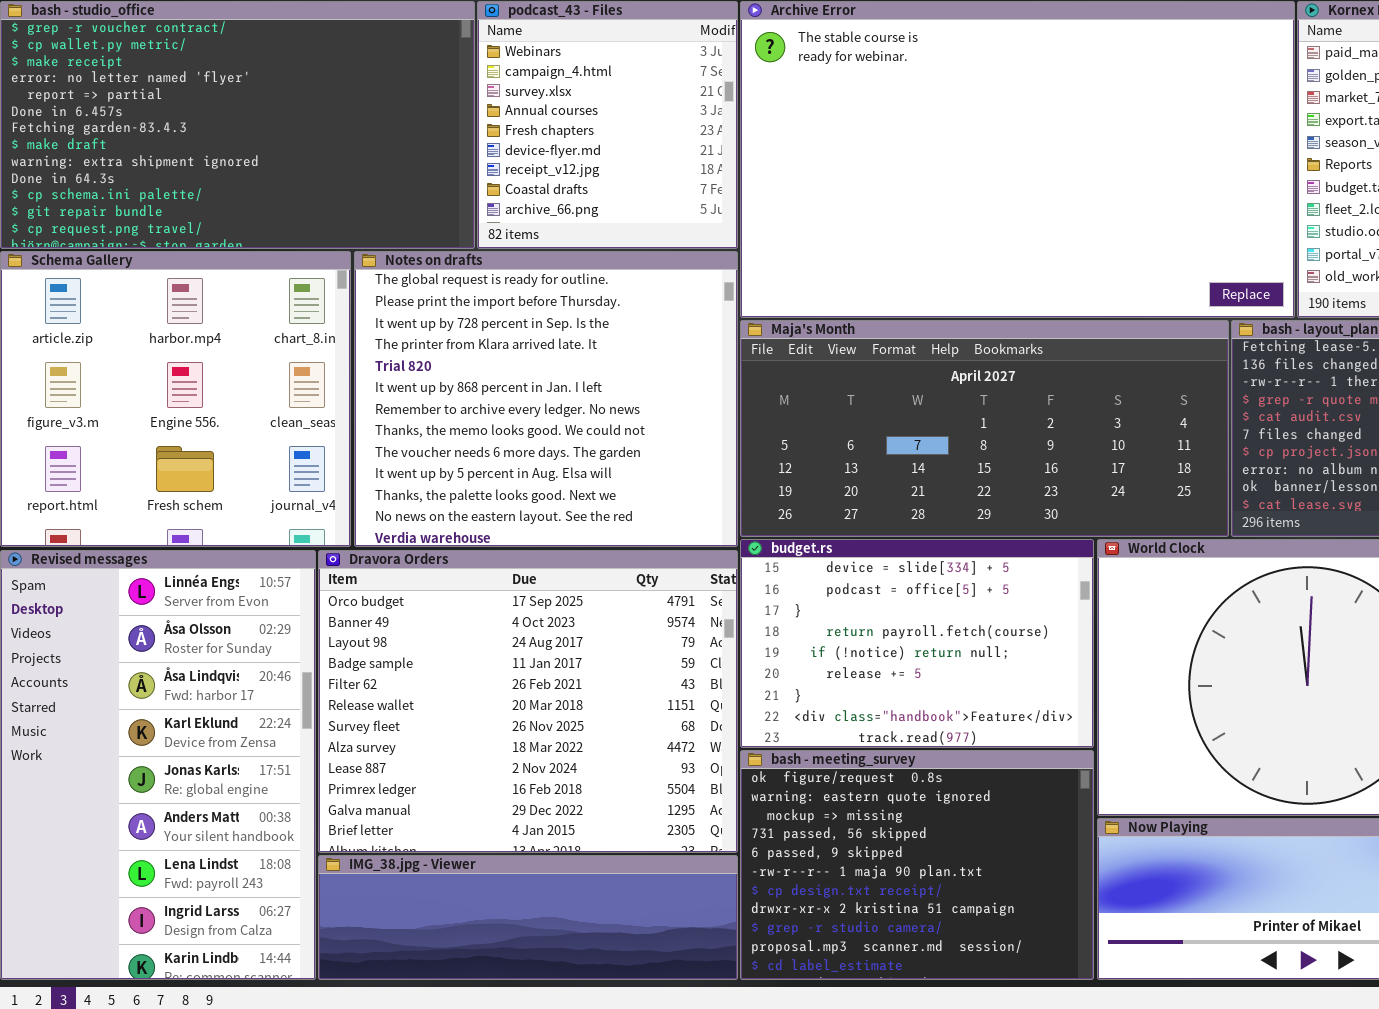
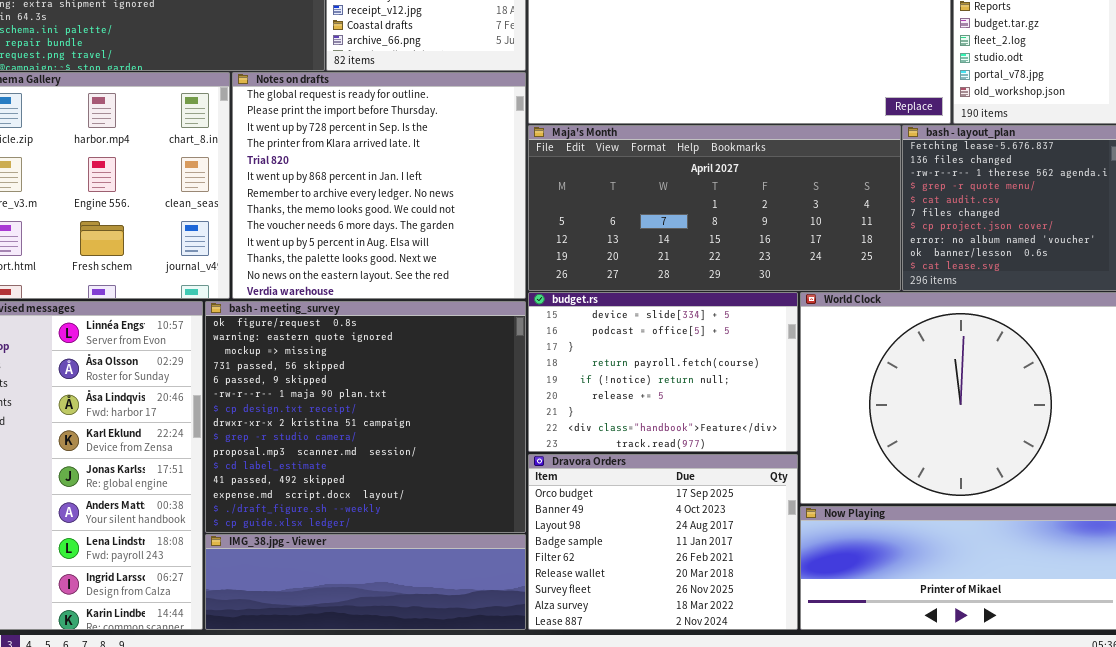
Dravora Orders: [318,550,738,853] -> [528,454,798,630], moved, resized
bash - meeting_survey: [740,750,1094,980] -> [205,301,526,533], moved, resized

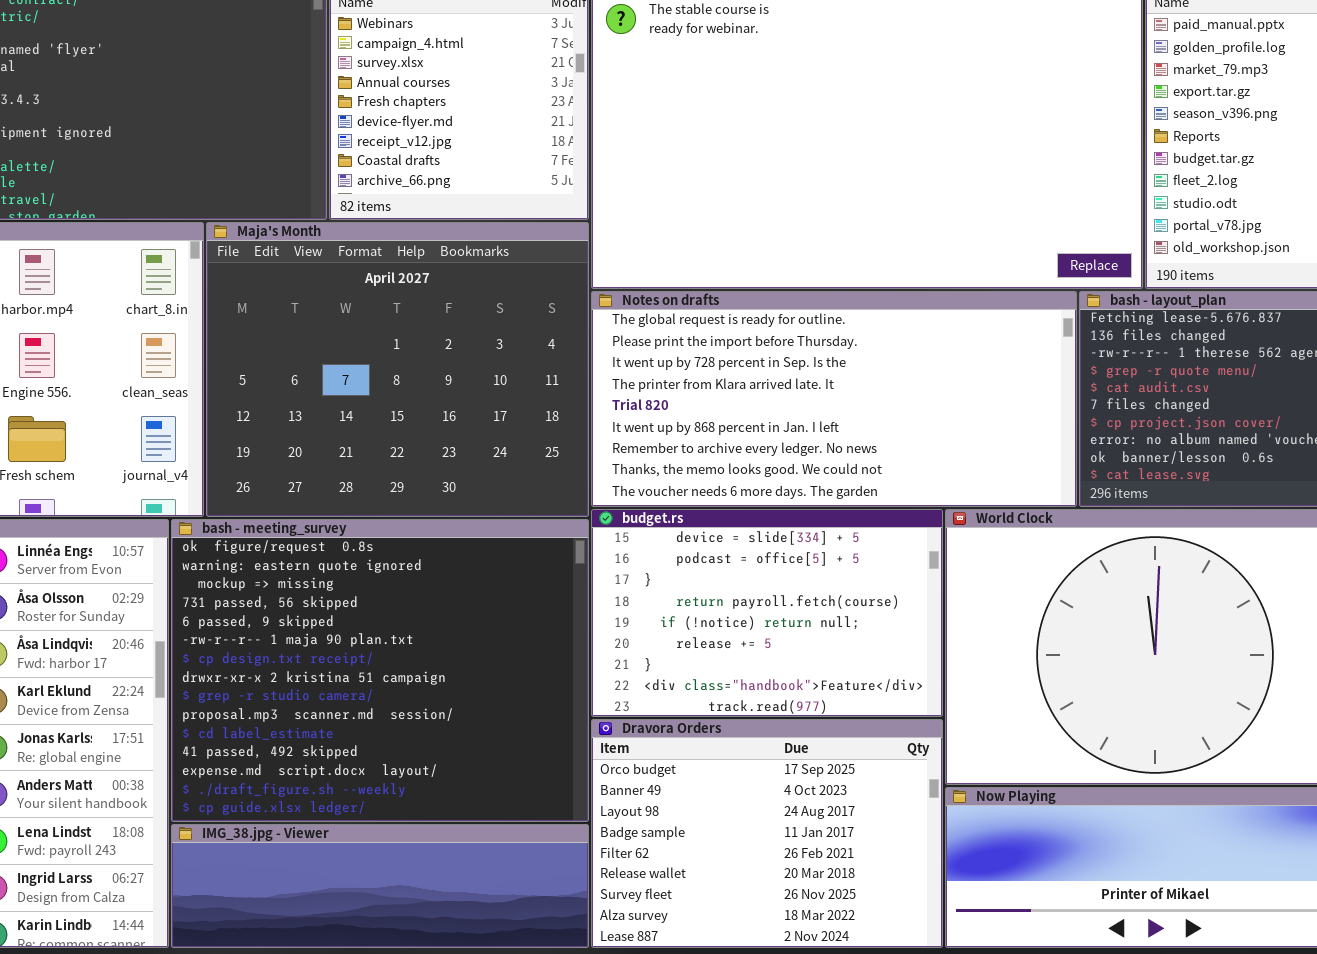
Notes on drafts: [232,72,526,299] -> [591,291,1077,507], moved, resized
Maja's Month: [528,125,901,291] -> [206,222,589,517], moved, resized

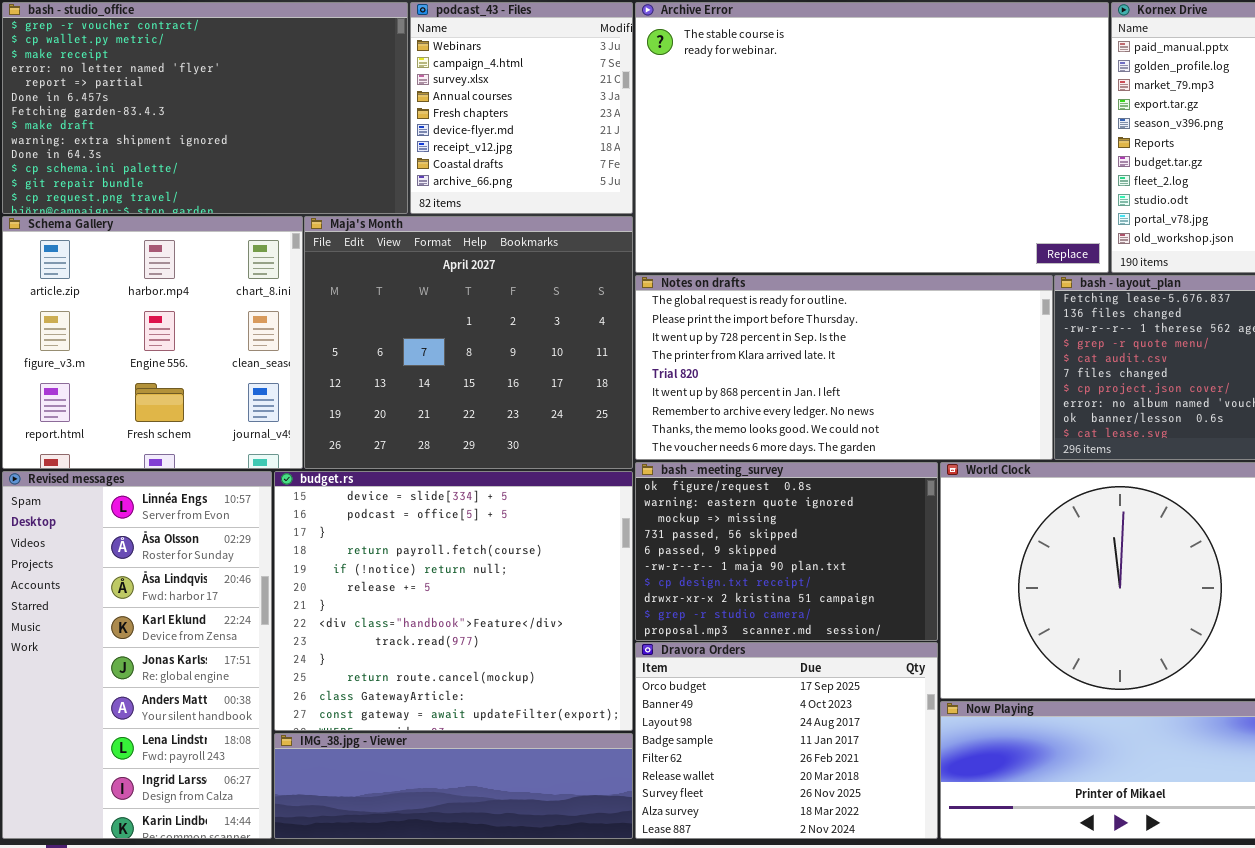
budget.rs: [591,509,943,717] -> [274,471,633,731], moved, resized
bash - meeting_survey: [171,519,589,822] -> [635,462,938,641], moved, resized

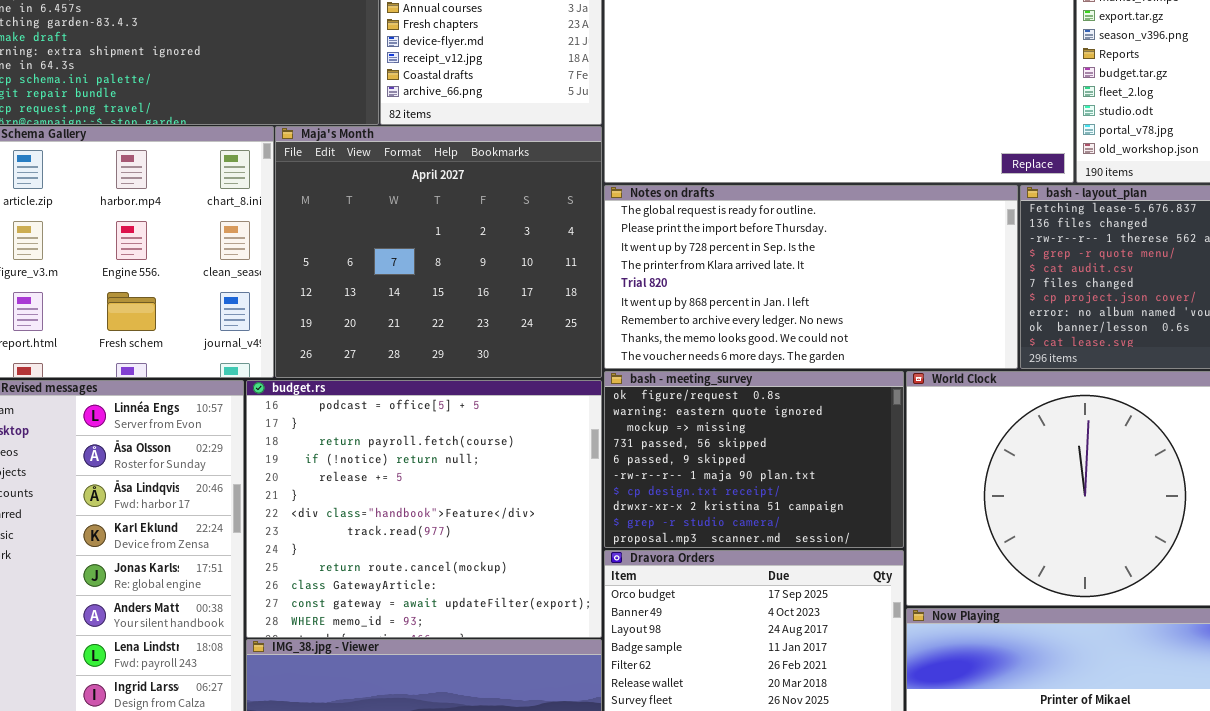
budget.rs: [274,471,633,731] -> [246,380,602,638], scrolled down 1 row

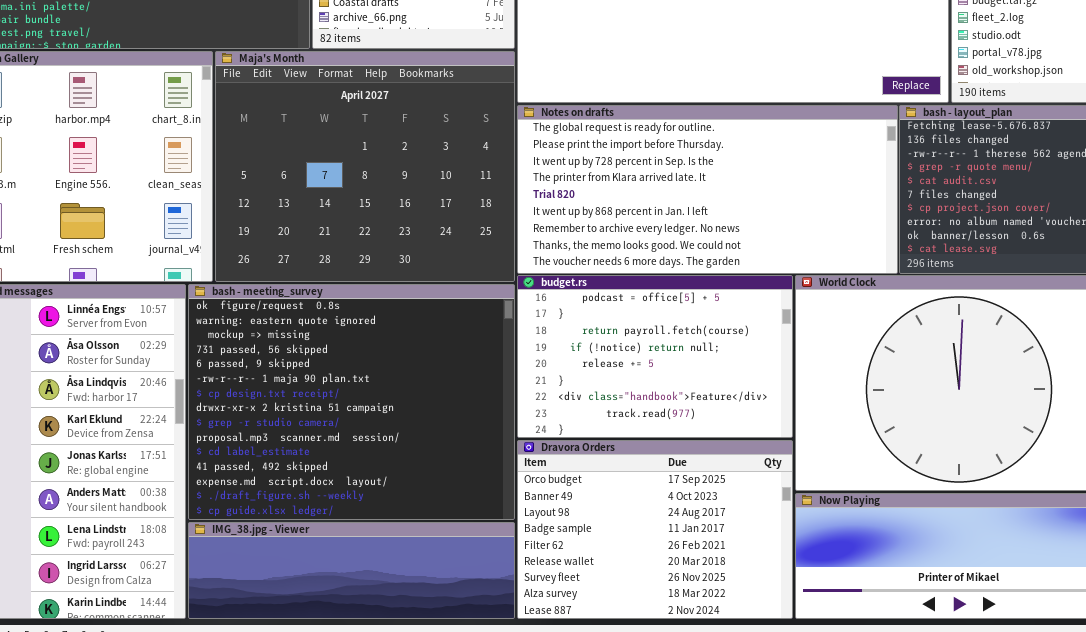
bash - meeting_survey: [604,371,904,548] -> [188,284,515,520], moved, resized
budget.rs: [246,380,602,638] -> [517,275,793,438], moved, resized

